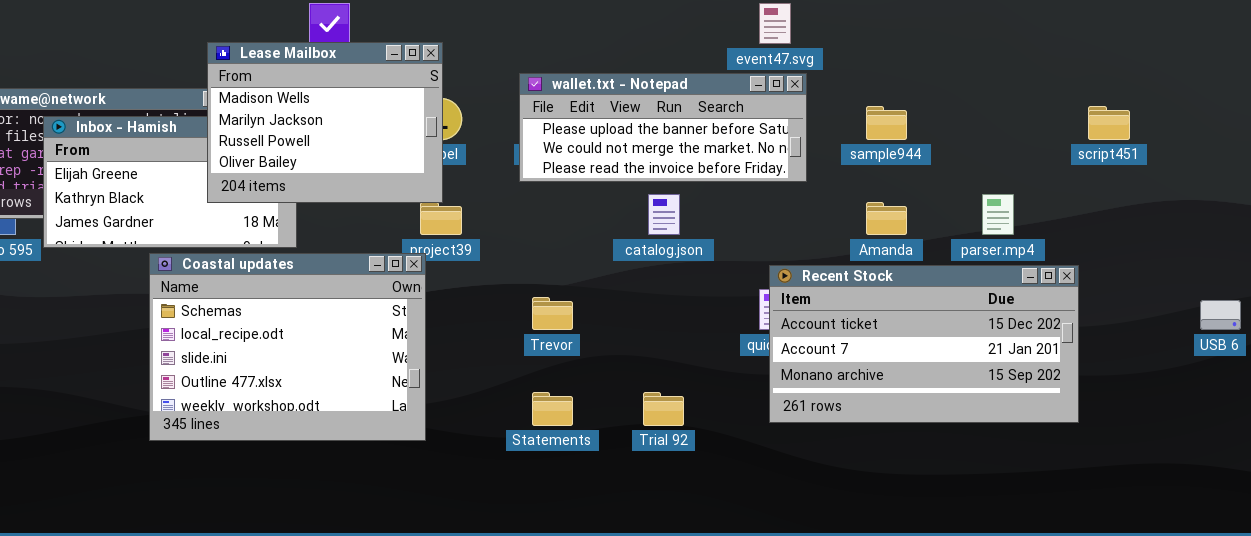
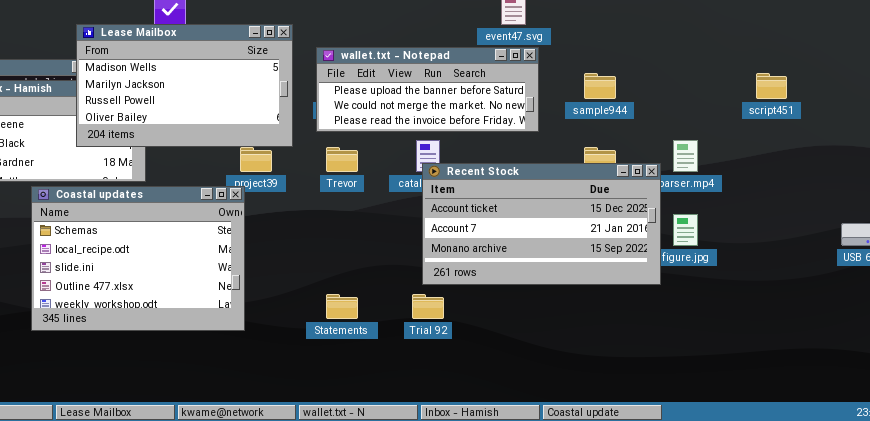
Lease Mailbox: [207,42,443,203] -> [76,24,293,147], resized
Recent Stock: [769,265,1079,423] -> [422,163,661,285], moved
Trevor: [532,297,573,330] -> [326,147,358,172], moved

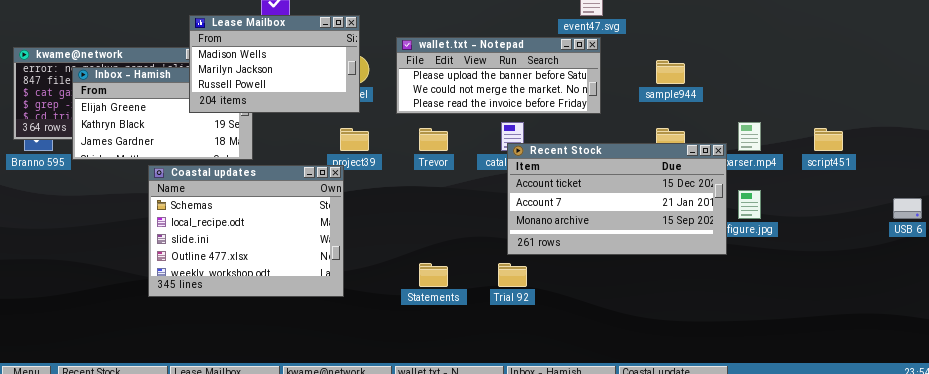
Lease Mailbox: [76,24,293,147] -> [189,15,360,113], resized
wallet.txt - Notepad: [316,47,539,132] -> [396,37,601,114], moved
script451: [756,73,787,99] -> [814,128,843,151], moved

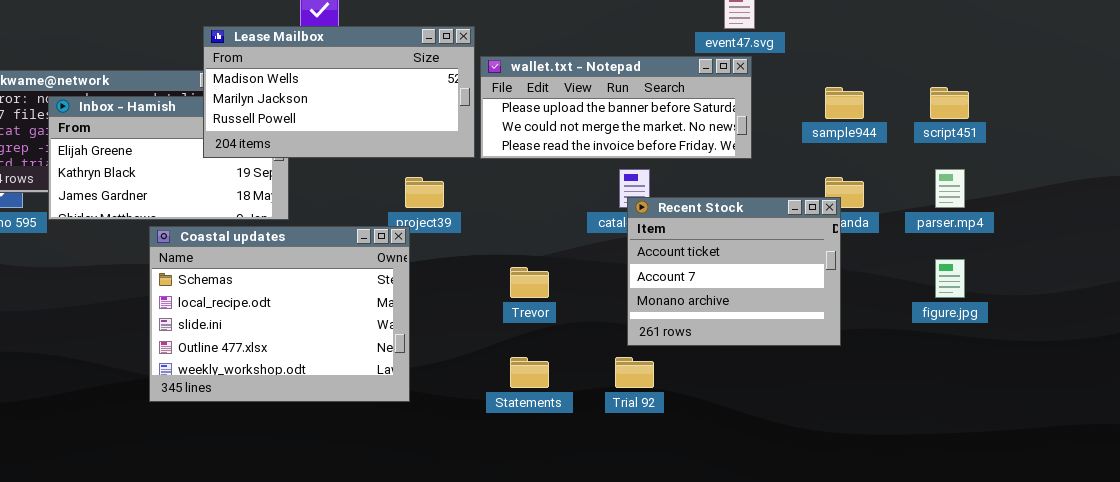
Lease Mailbox: [189,15,360,113] -> [203,26,475,158], resized
Trevor: [419,128,448,151] -> [510,267,549,298], moved
script451: [814,128,843,151] -> [930,87,969,119], moved
Recent Stock: [507,143,727,255] -> [627,197,841,346], resized

